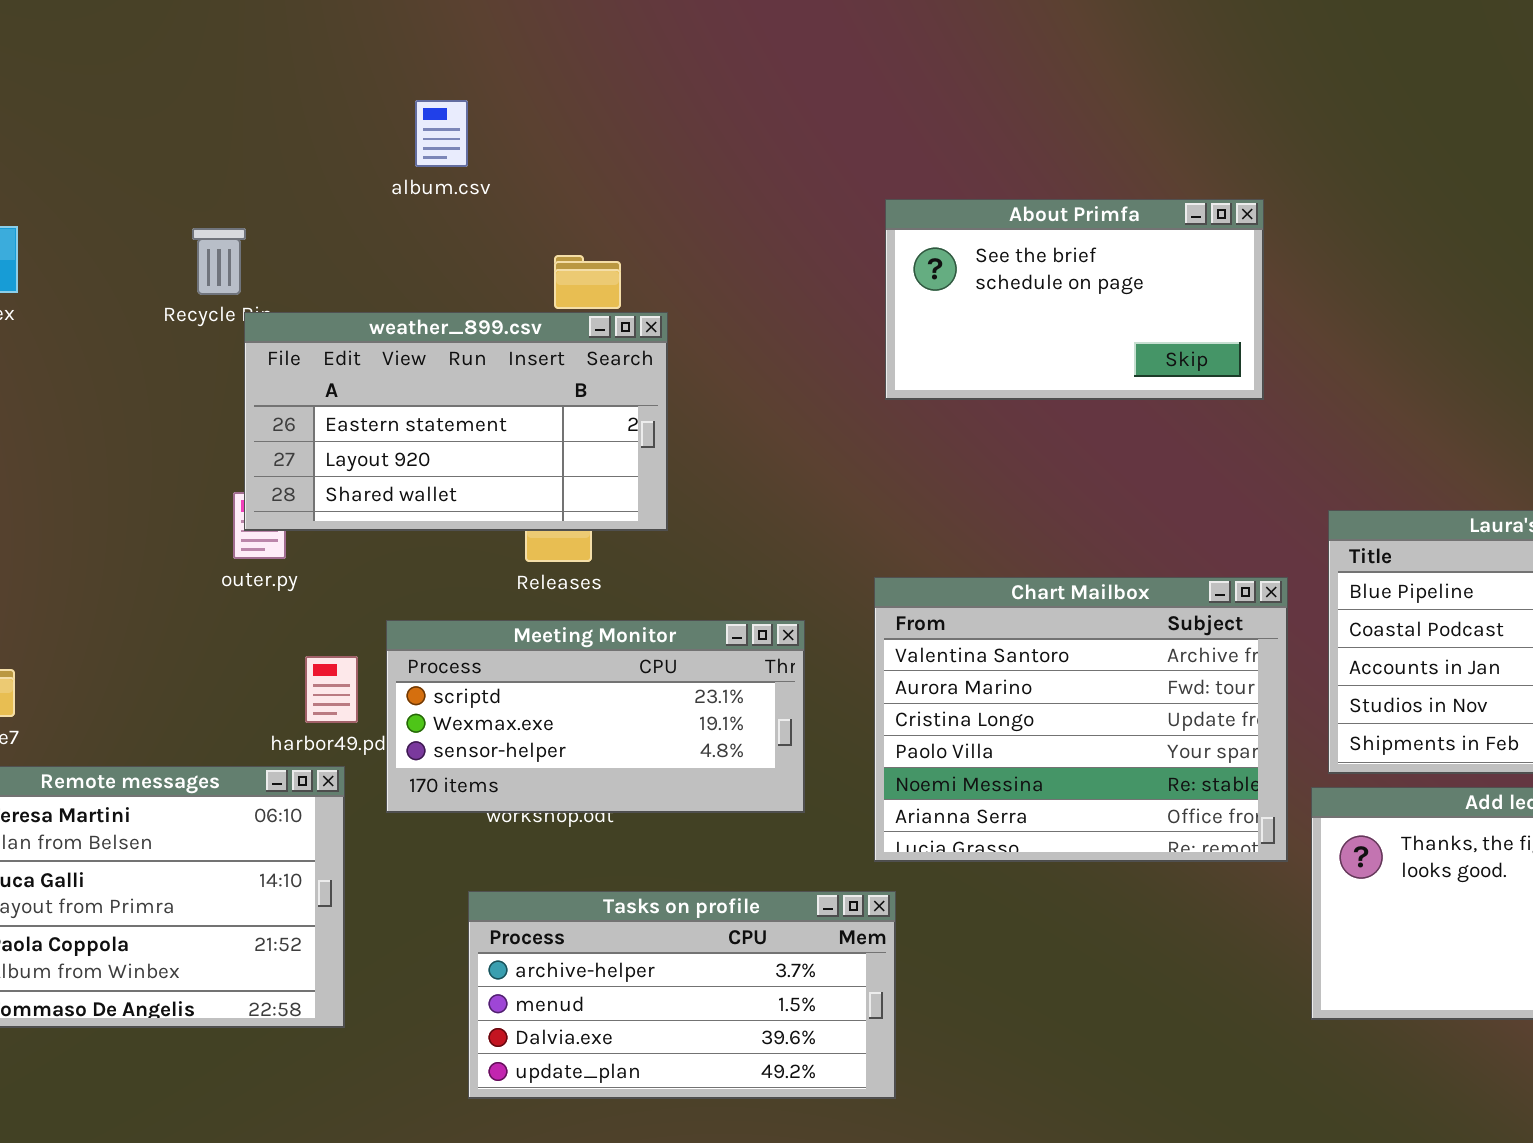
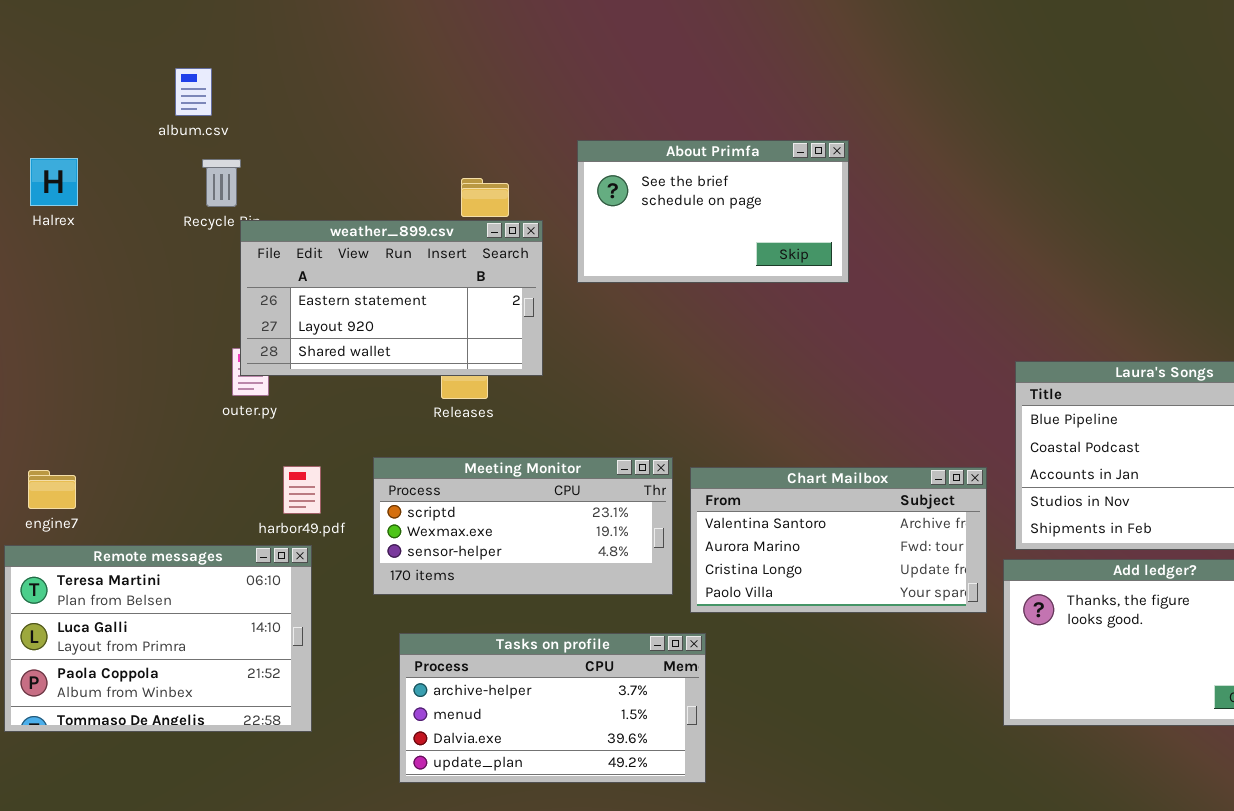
album.csv: [415,100,468,167] -> [175,68,212,116], moved
About Primfa: [885,199,1264,400] -> [577,140,849,283], moved
Chart Mailbox: [874,577,1288,862] -> [690,467,987,613], resized
Meeting Monitor: [386,620,805,813] -> [373,457,673,595], moved

